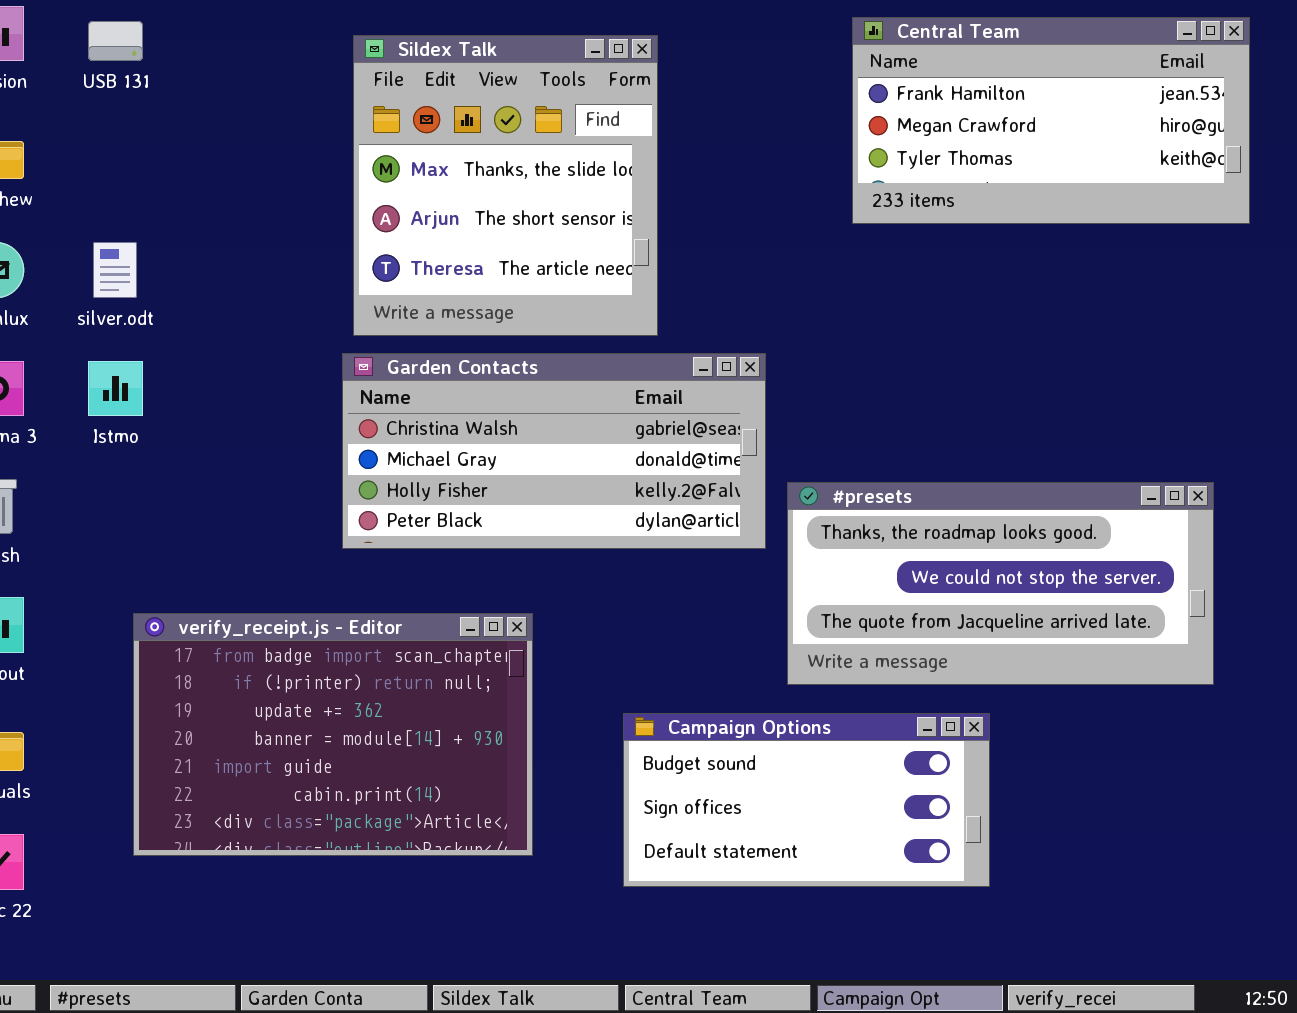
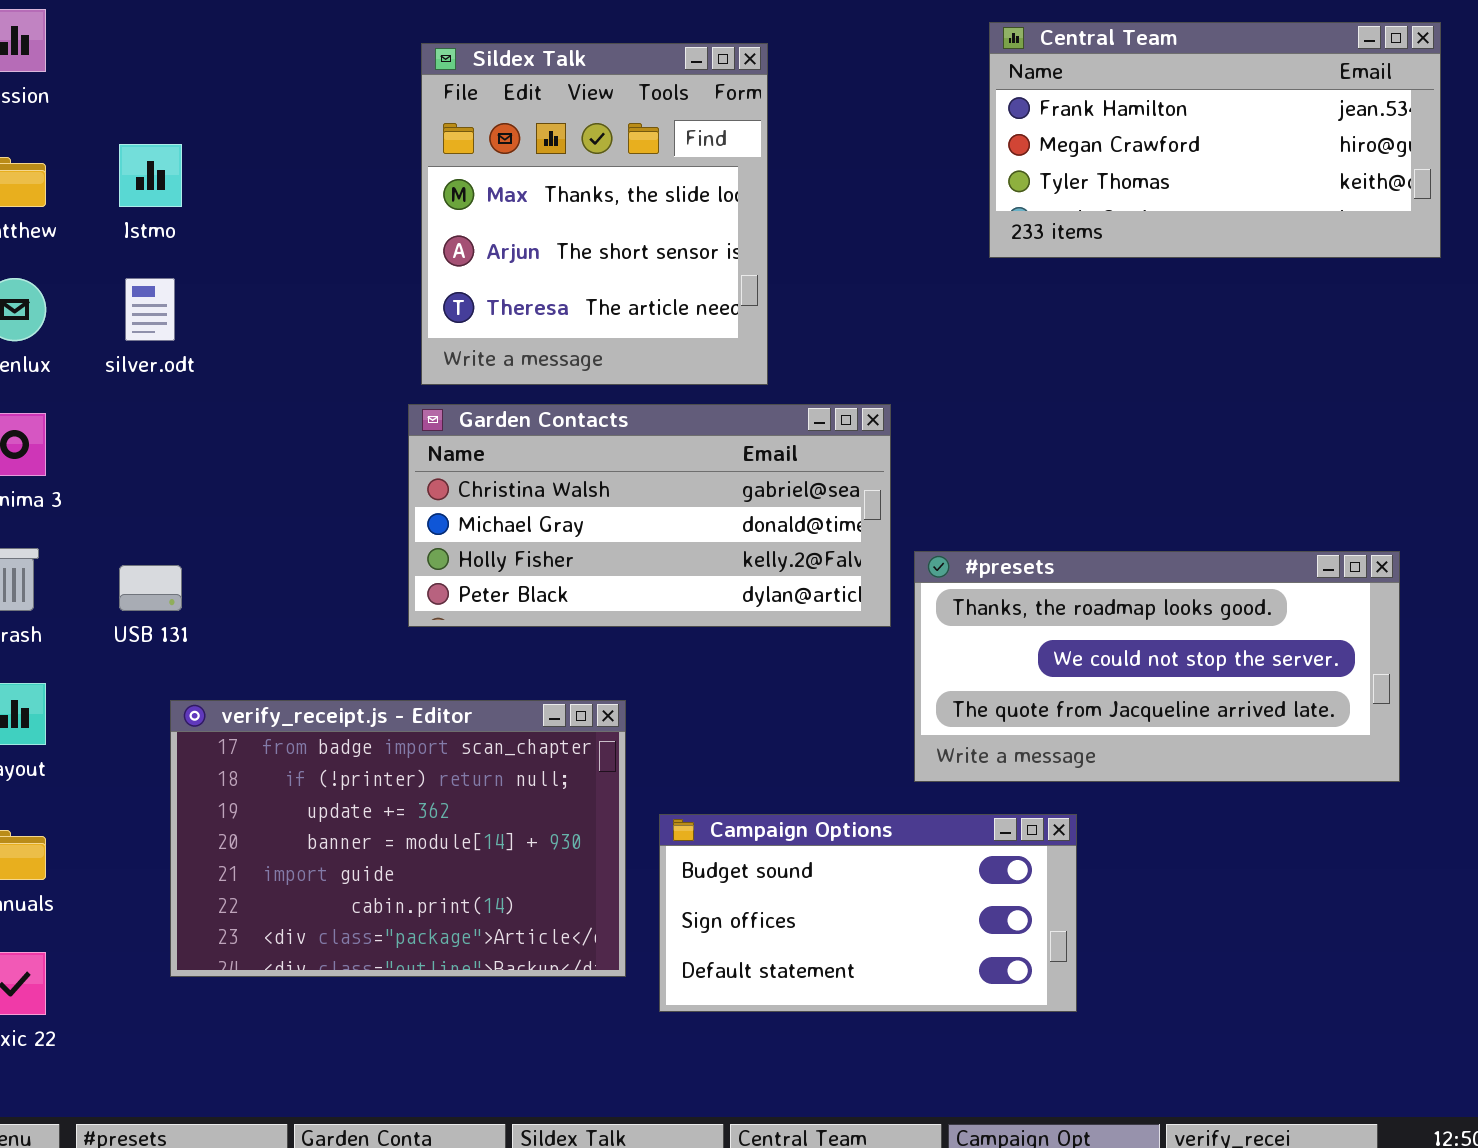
USB 131: [88,21,143,61] -> [119,565,182,611], moved
Istmo: [88,361,143,416] -> [119,144,182,207], moved
Campaign Options: [623,713,990,887] -> [659,814,1077,1012], moved

